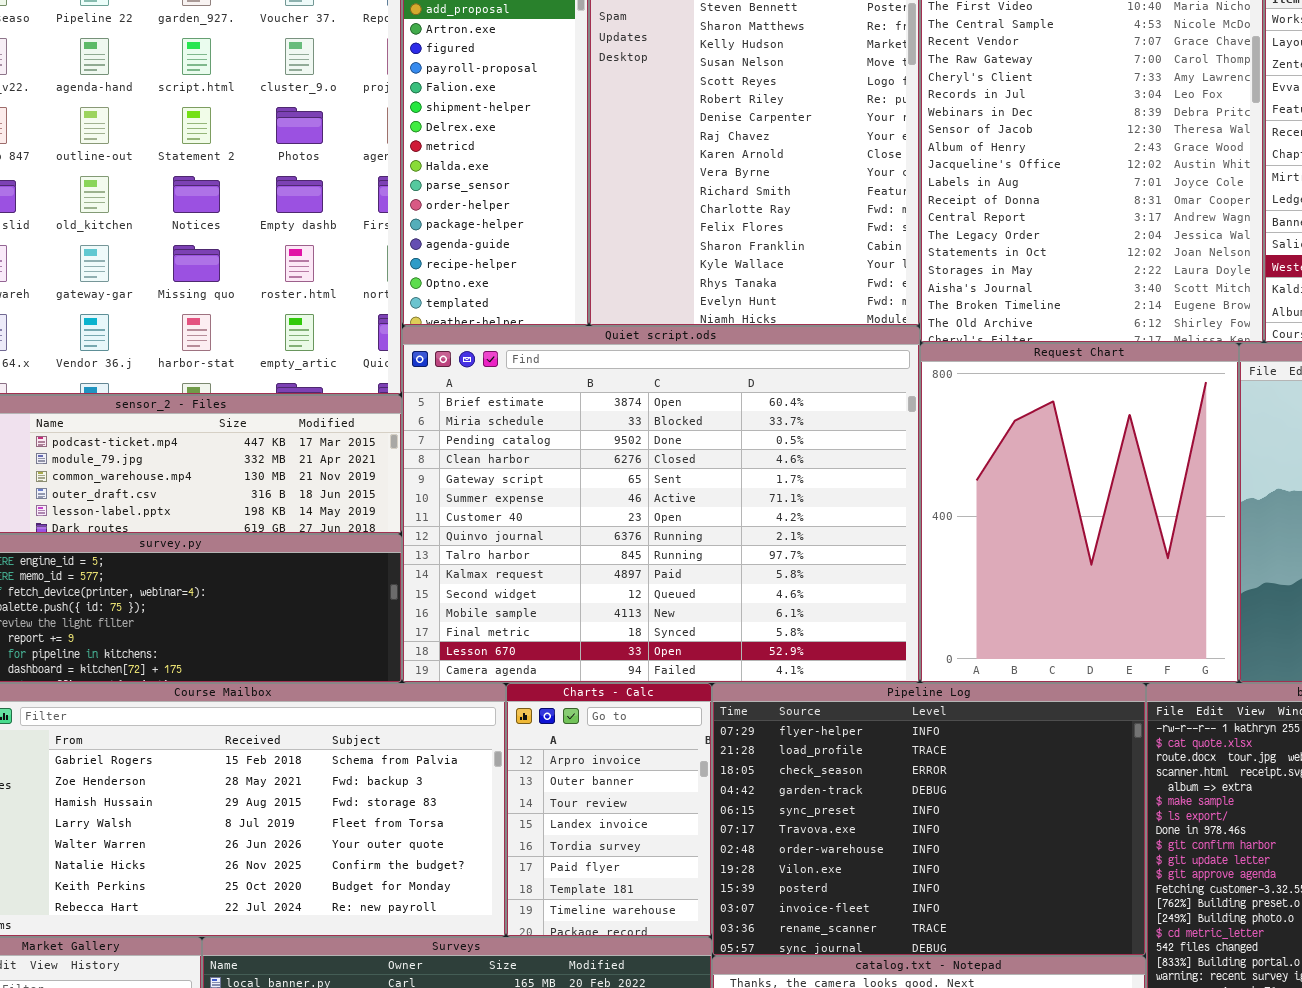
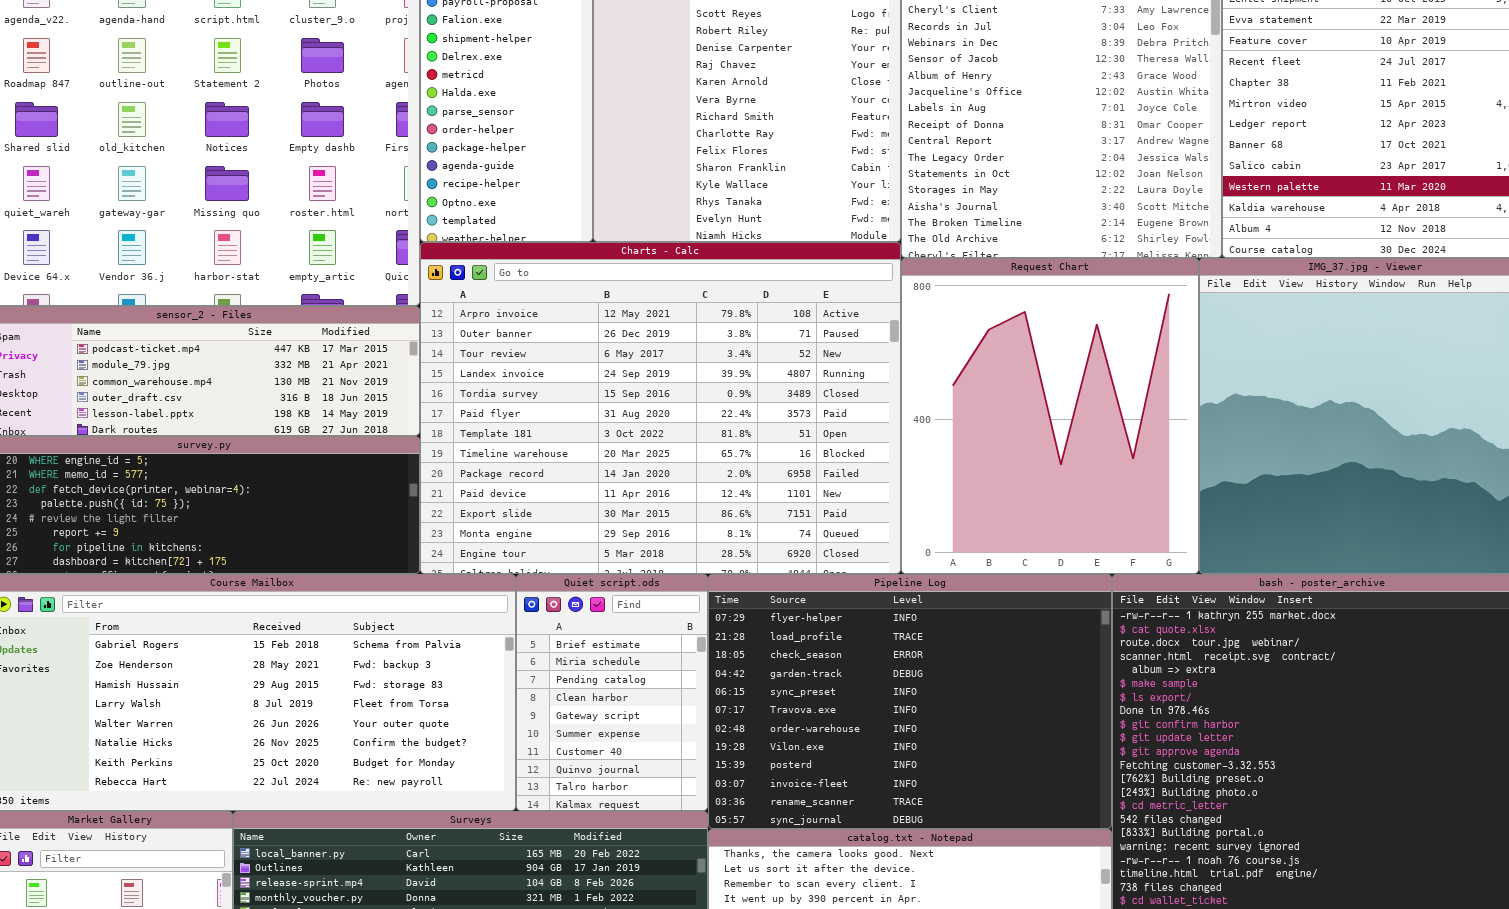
Quiet script.ods: [402,326,920,683] -> [516,574,708,811], moved, resized
Charts - Calc: [506,683,712,937] -> [420,242,901,574], moved, resized

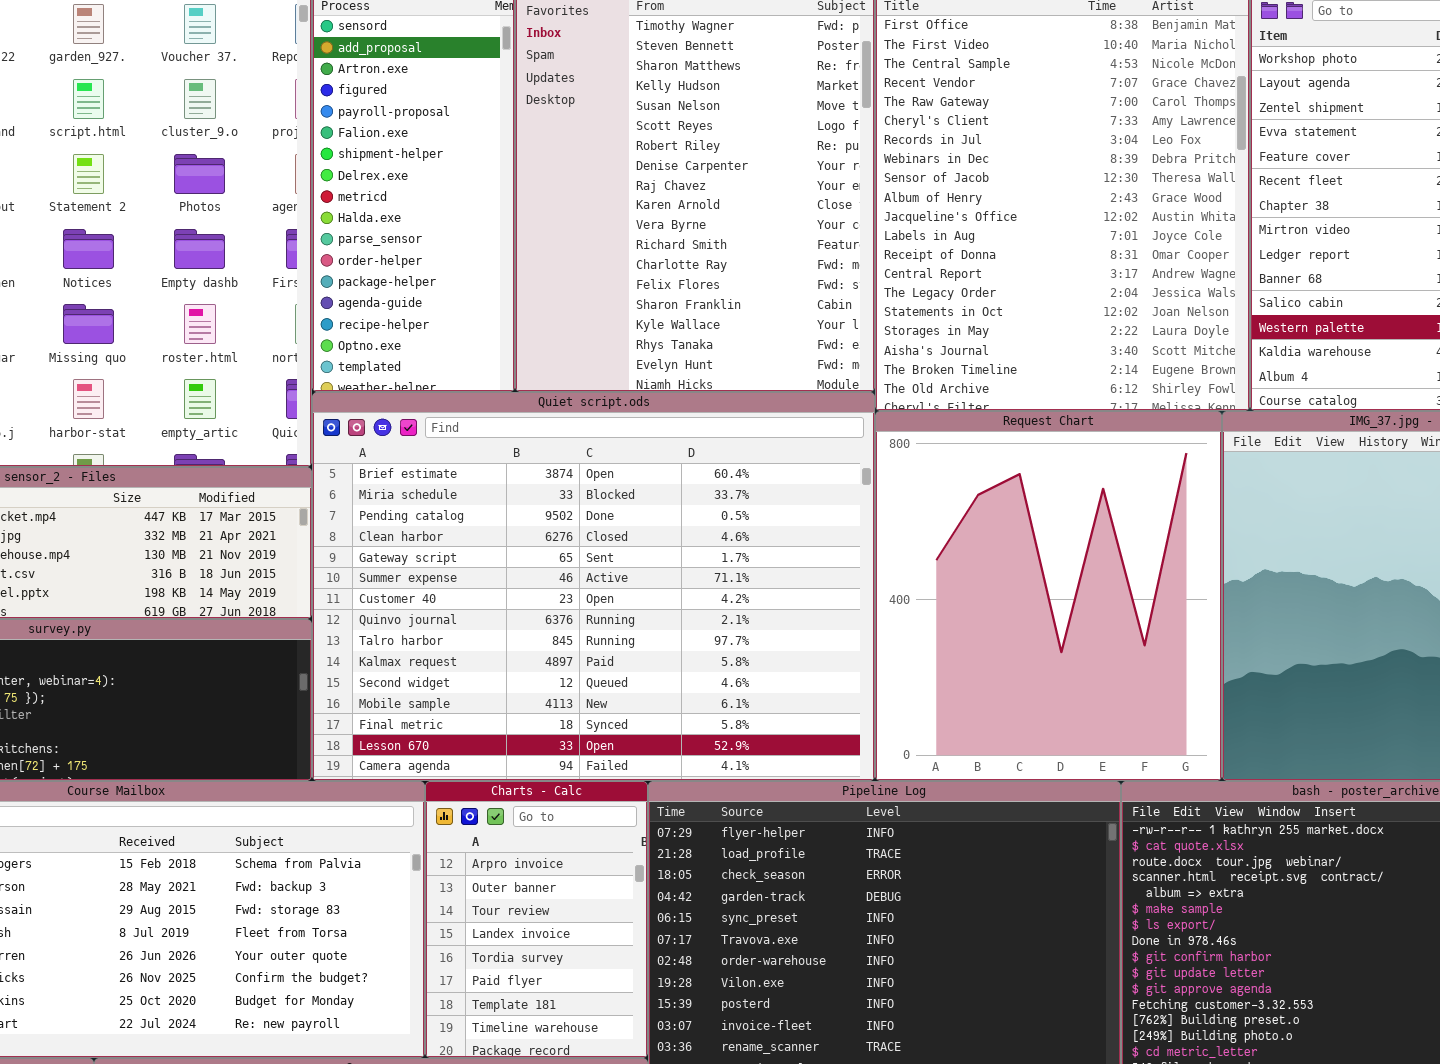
Charts - Calc: [420,242,901,574] -> [425,781,648,1058], moved, resized
Quiet script.ods: [516,574,708,811] -> [312,392,875,781], moved, resized

